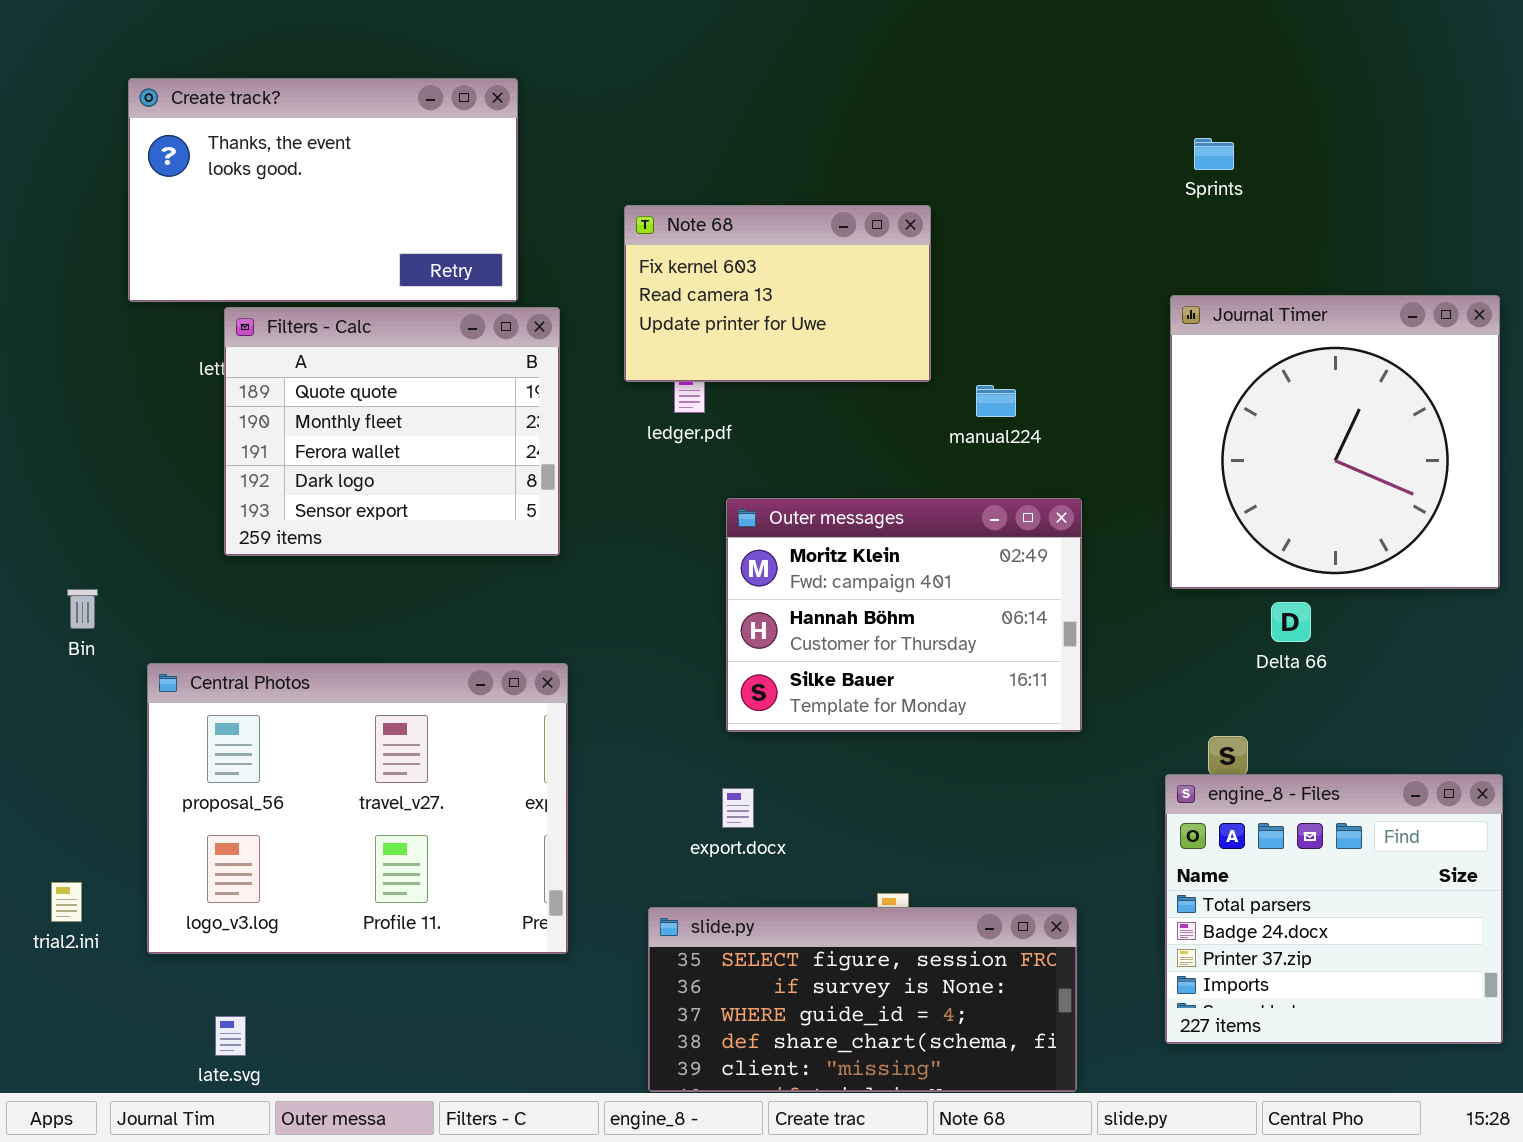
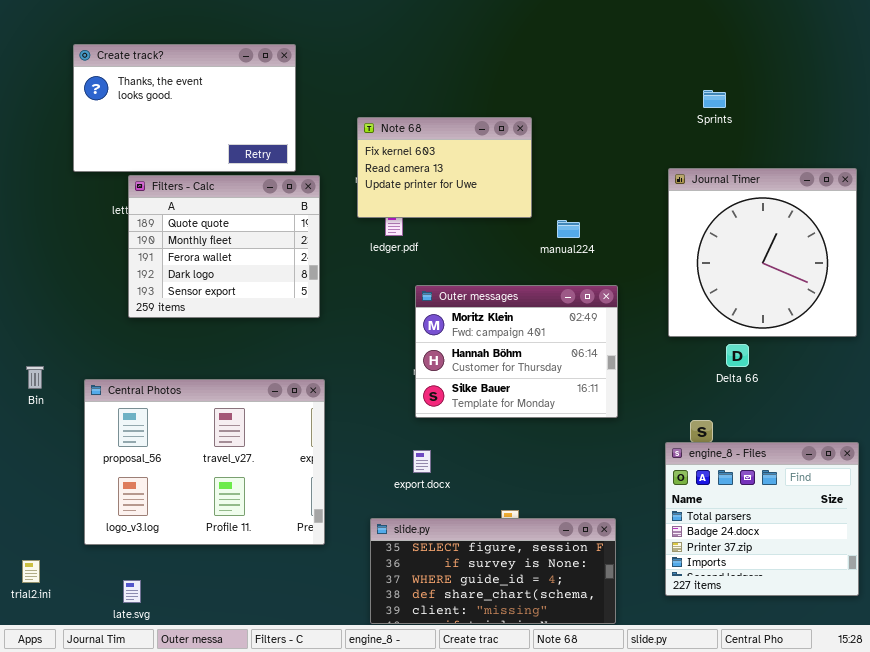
Sprints: [1194,138,1234,170] -> [703,90,726,108], moved
Bin: [67,589,98,629] -> [26,366,44,389], moved
trial2.ini: [51,882,82,922] -> [22,560,40,583], moved

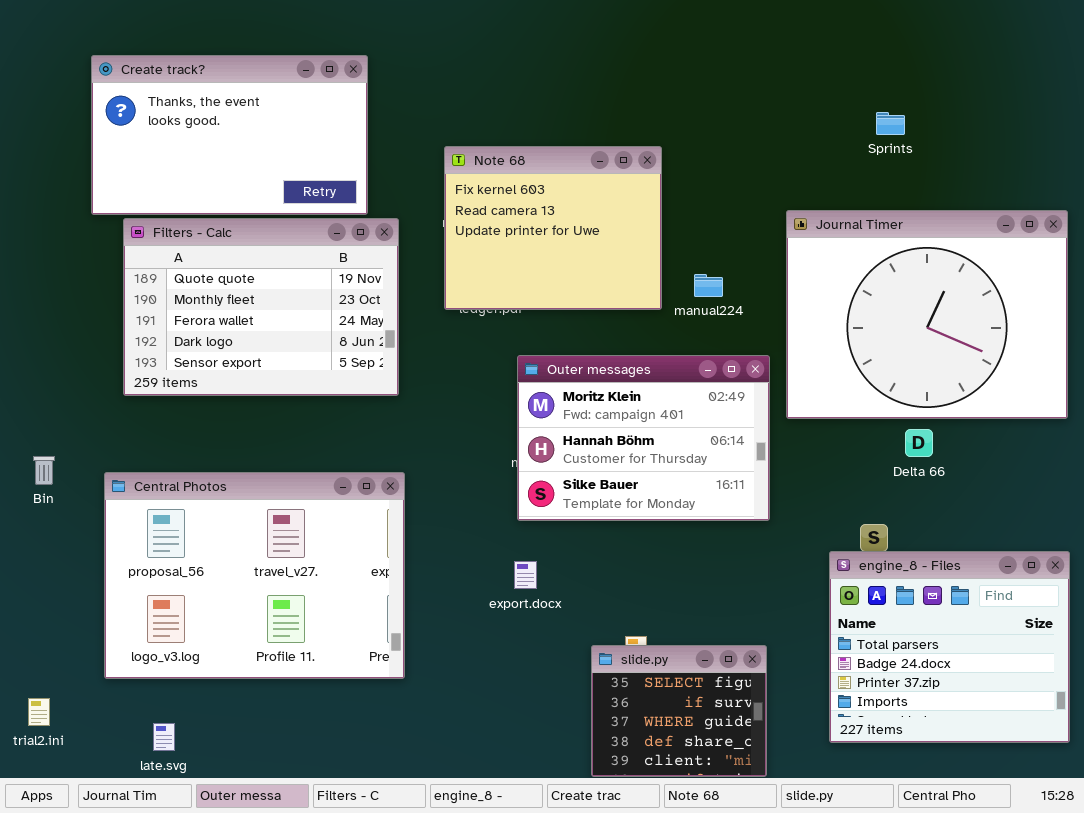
Note 68: [357,117,532,218] -> [444,146,662,310], resized
Journal Timer: [668,168,857,337] -> [786,210,1068,419], resized
Filters - Calc: [128,175,320,318] -> [123,218,399,396], resized
slide.py: [370,518,616,624] -> [591,645,767,777], resized

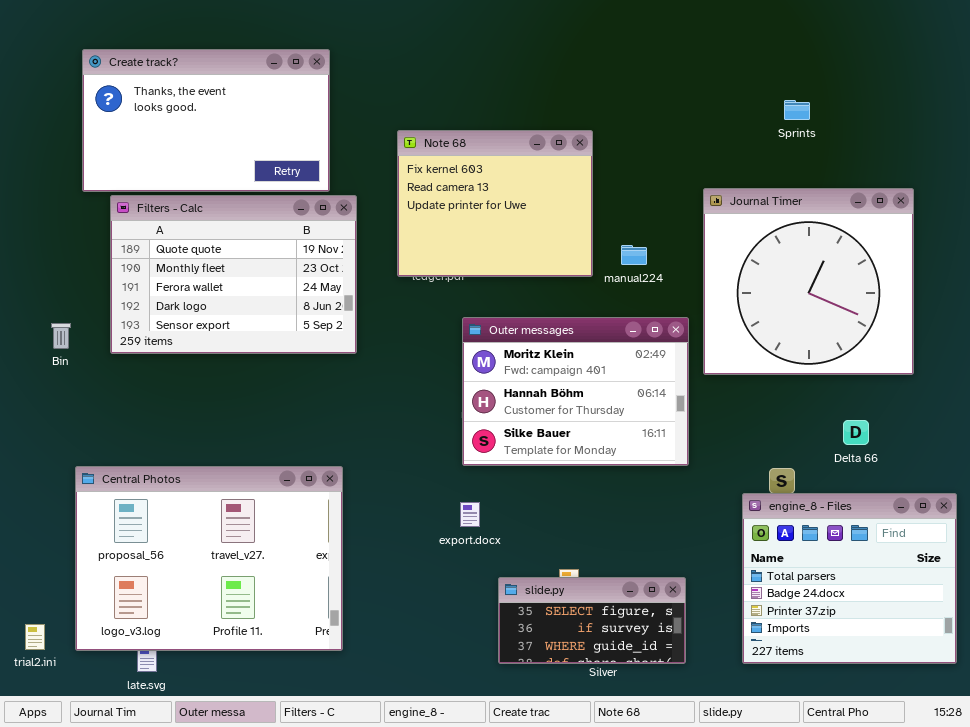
Journal Timer: [786,210,1068,419] -> [703,188,914,375], resized
Delta 66: [905,429,933,457] -> [843,420,869,445], moved
Bin: [33,456,55,485] -> [51,323,71,349], moved
Central Photos: [104,472,405,679] -> [75,466,343,651], moved
slide.py: [591,645,767,777] -> [498,577,686,664], resized

